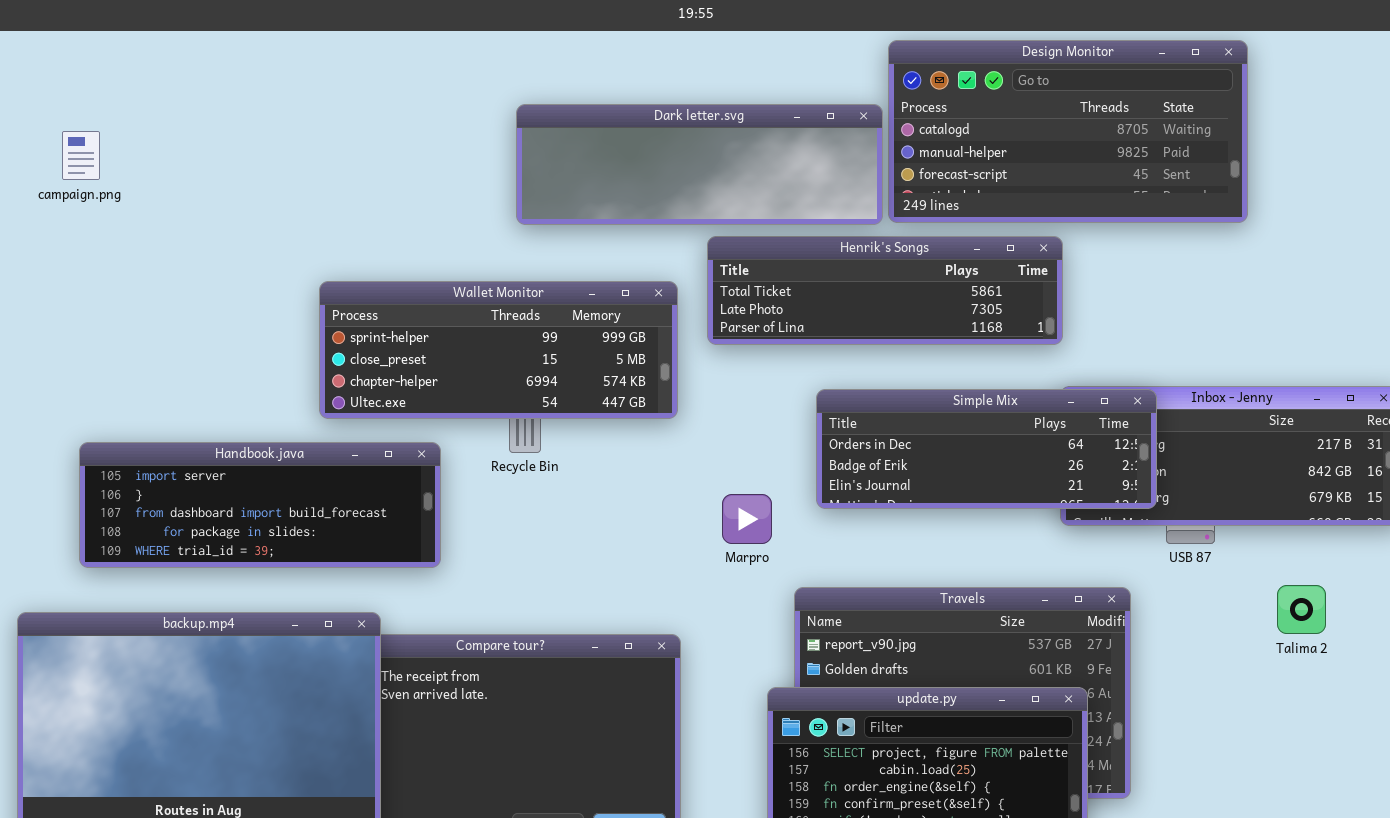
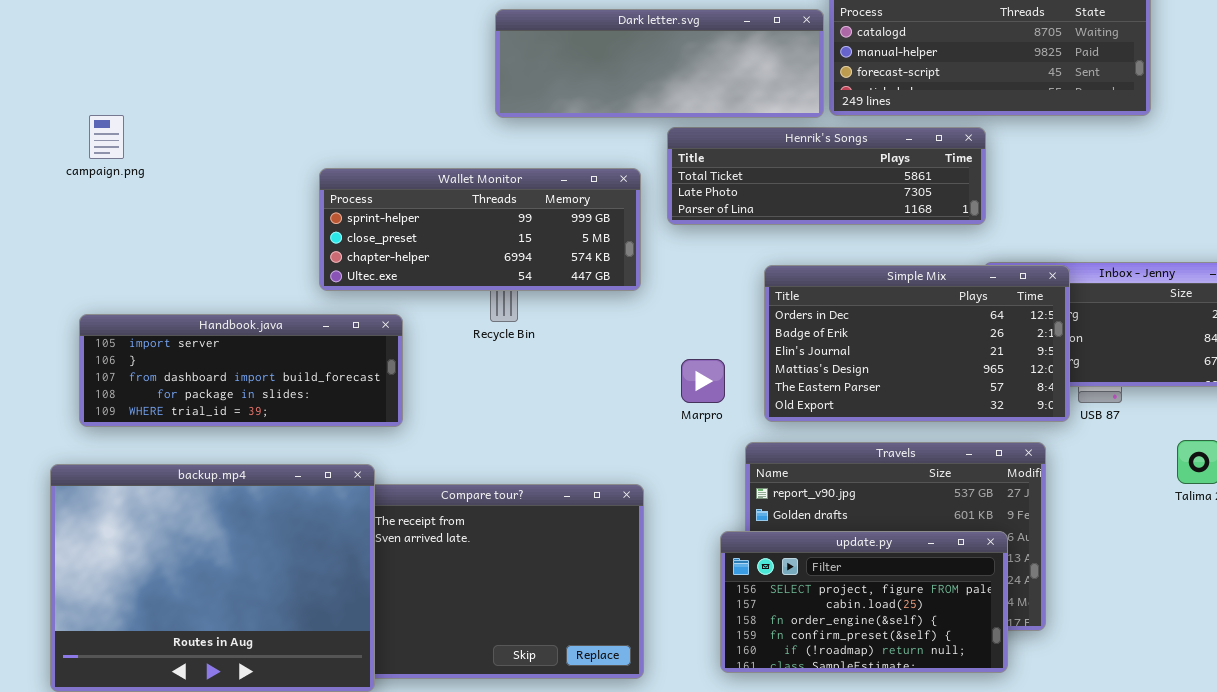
campaign.png: [62,131,100,180] -> [89,115,124,159], moved
Simple Mix: [816,389,1157,509] -> [764,265,1070,422], resized
Handbook.java: [79,442,441,568] -> [79,314,403,427], moved

